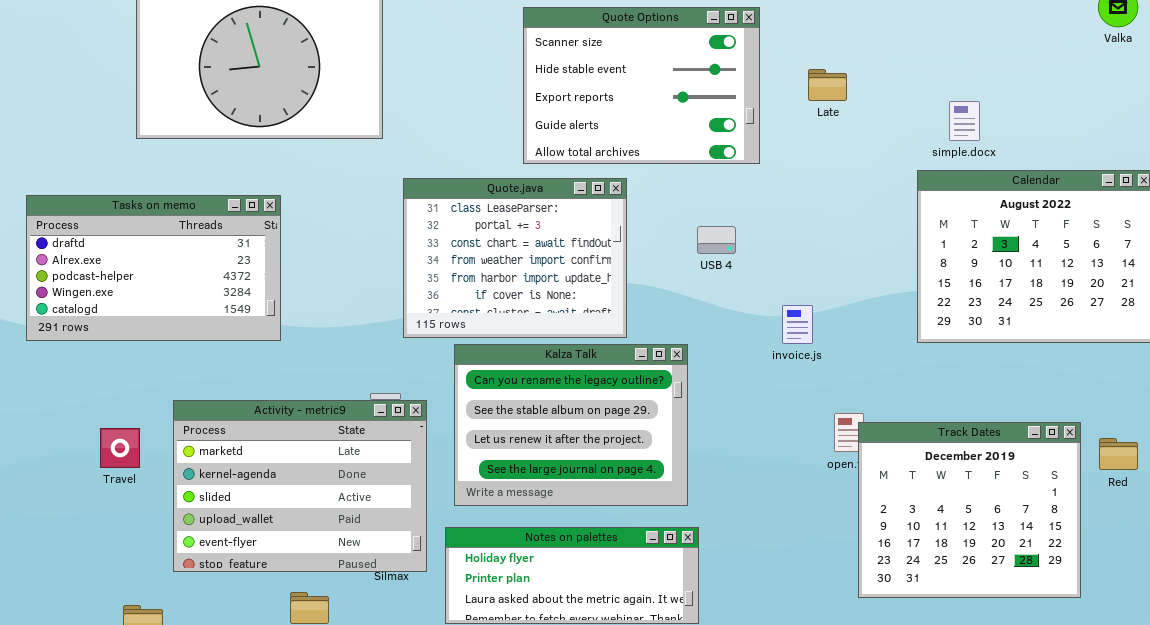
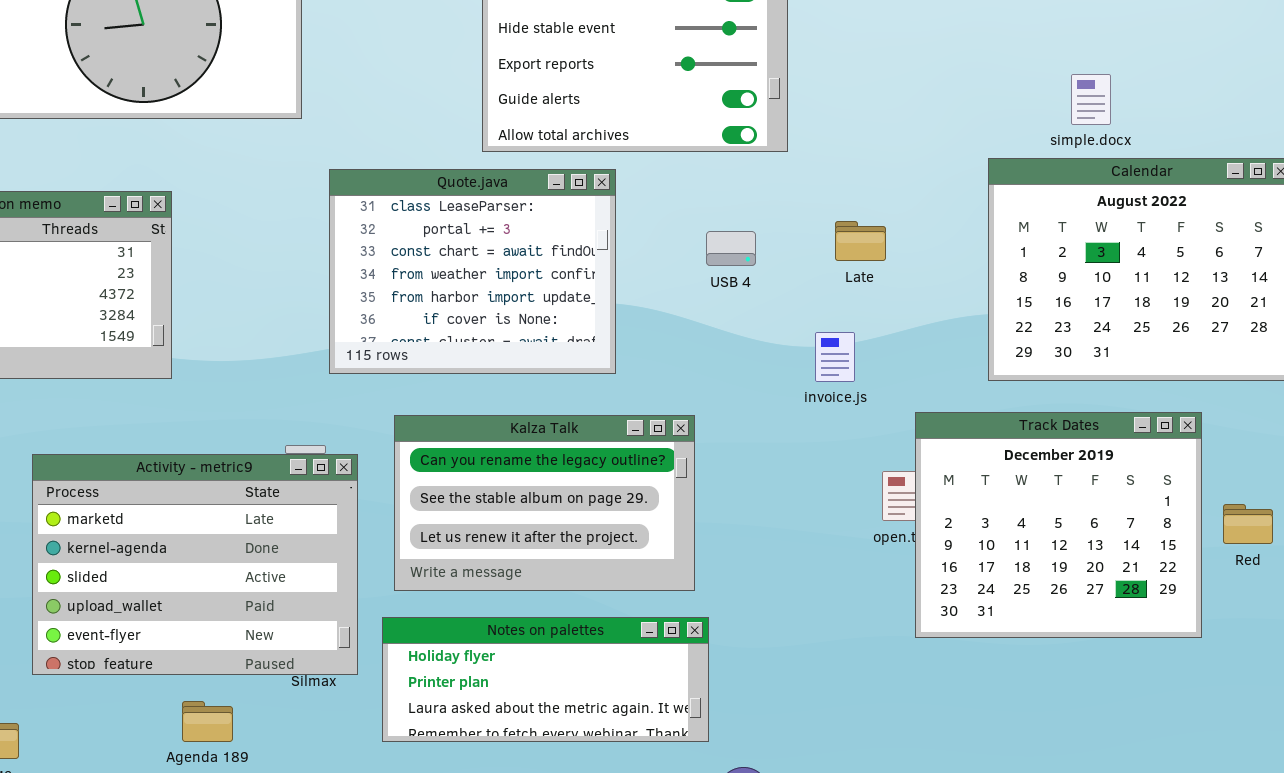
Late: [808,69,847,101] -> [835,221,886,261], moved
simple.docx: [949,101,980,141] -> [1071,74,1111,125], moved
Kalza Talk: [454,344,688,506] -> [394,415,695,591], resized
Track Dates: [858,422,1081,598] -> [915,412,1202,638], moved

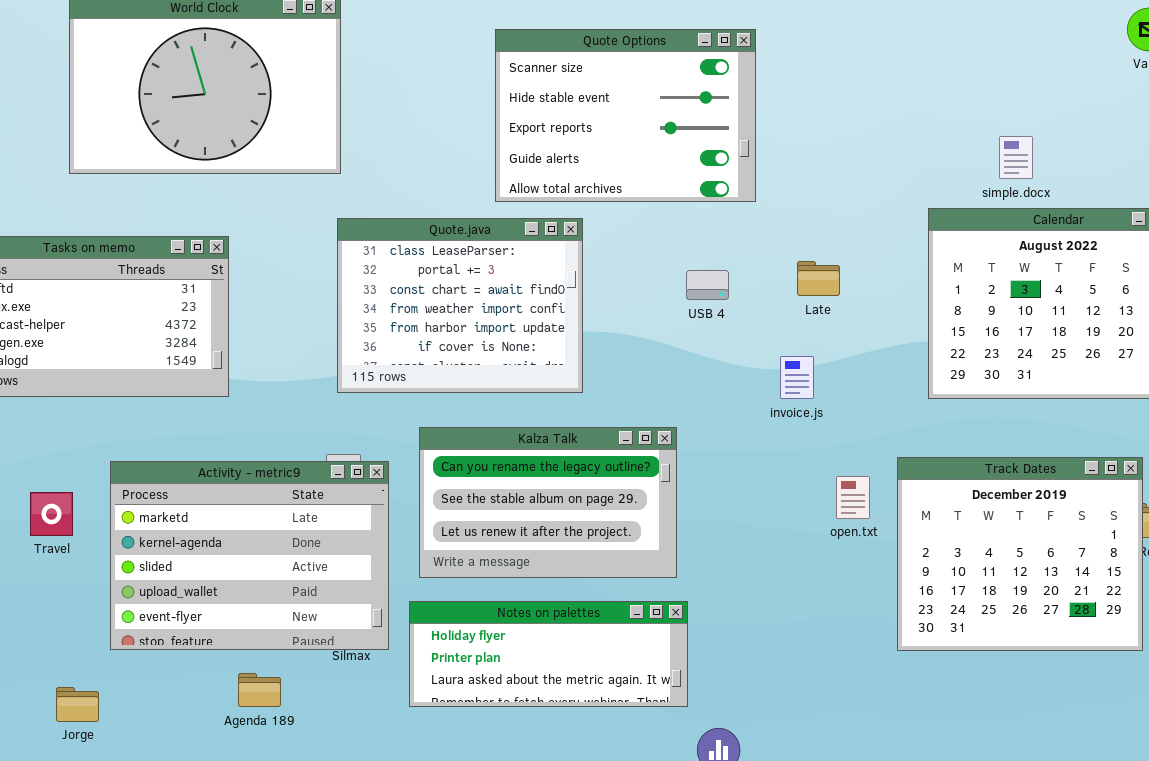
Quote.java: [329,169,616,374] -> [337,218,583,393], moved
Track Dates: [915,412,1202,638] -> [897,457,1143,651], moved

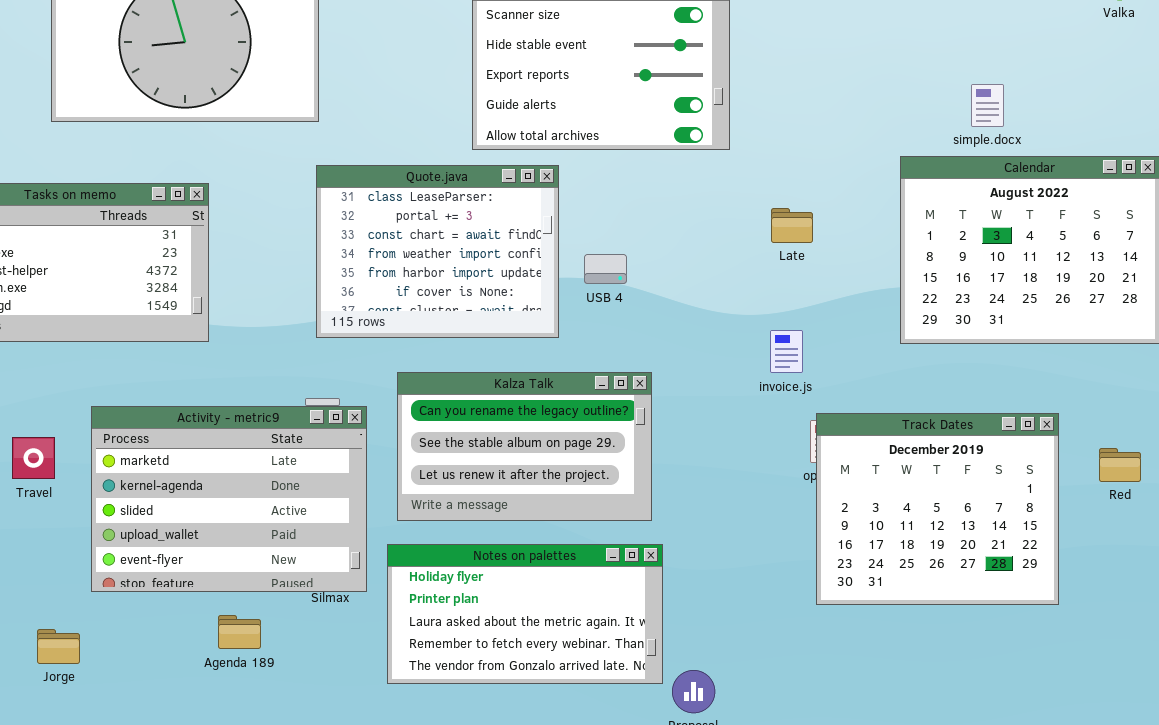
USB 4: [686,270,729,300] -> [584,254,627,284], moved
invoice.js: [780,356,814,399] -> [770,330,803,373], moved
Track Dates: [897,457,1143,651] -> [816,413,1059,605], moved
Notes on palettes: [409,601,688,707] -> [387,544,663,684], resized

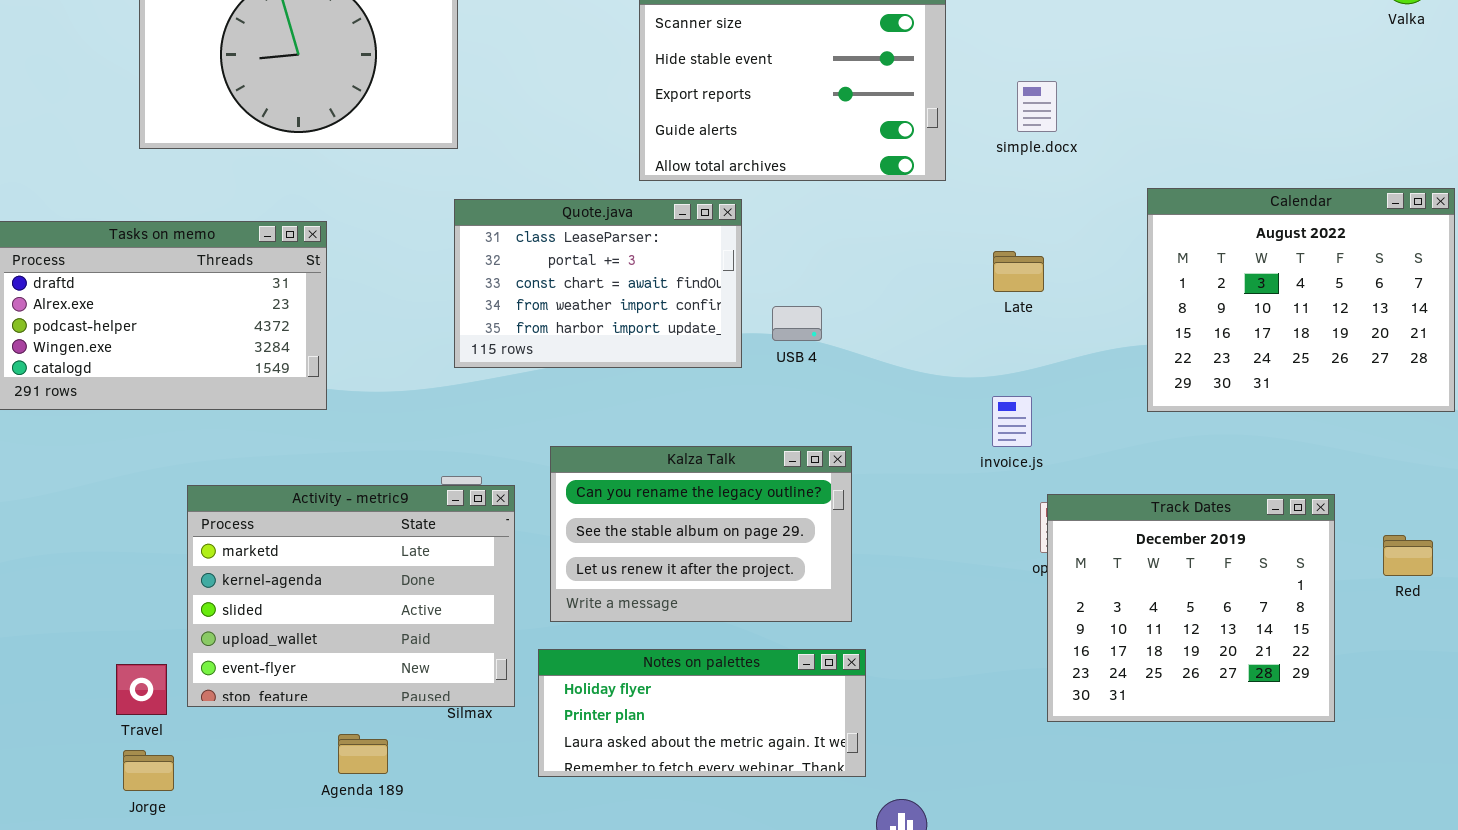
simple.docx: [971,84,1004,127] -> [1017,81,1057,132], moved
Quote.java: [316,165,559,338] -> [454,199,742,368], resized
Travel: [12,437,55,479] -> [116,664,167,715], moved
Notes on palettes: [387,544,663,684] -> [538,649,866,777], resized

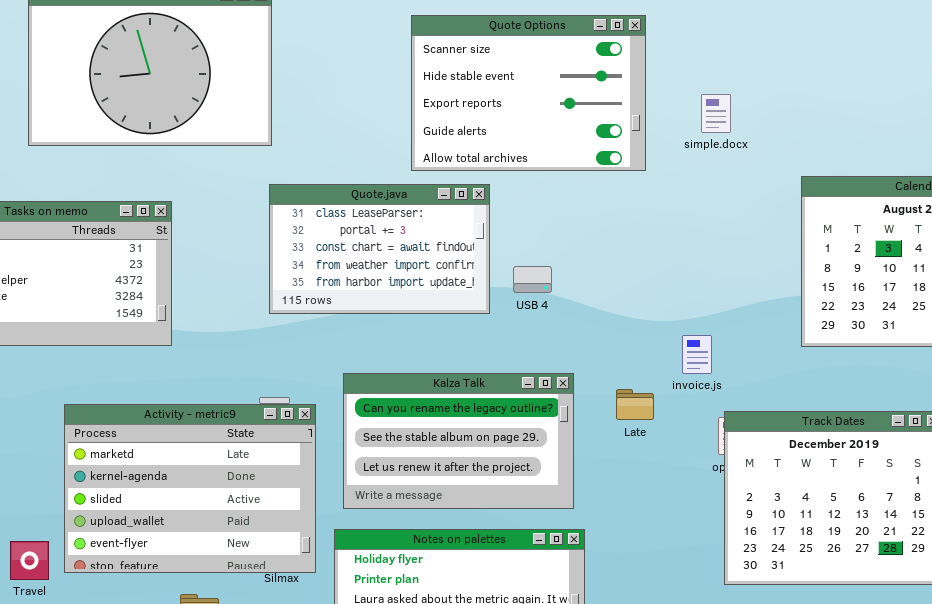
Late: [993,251,1044,292] -> [616,389,654,420], moved

